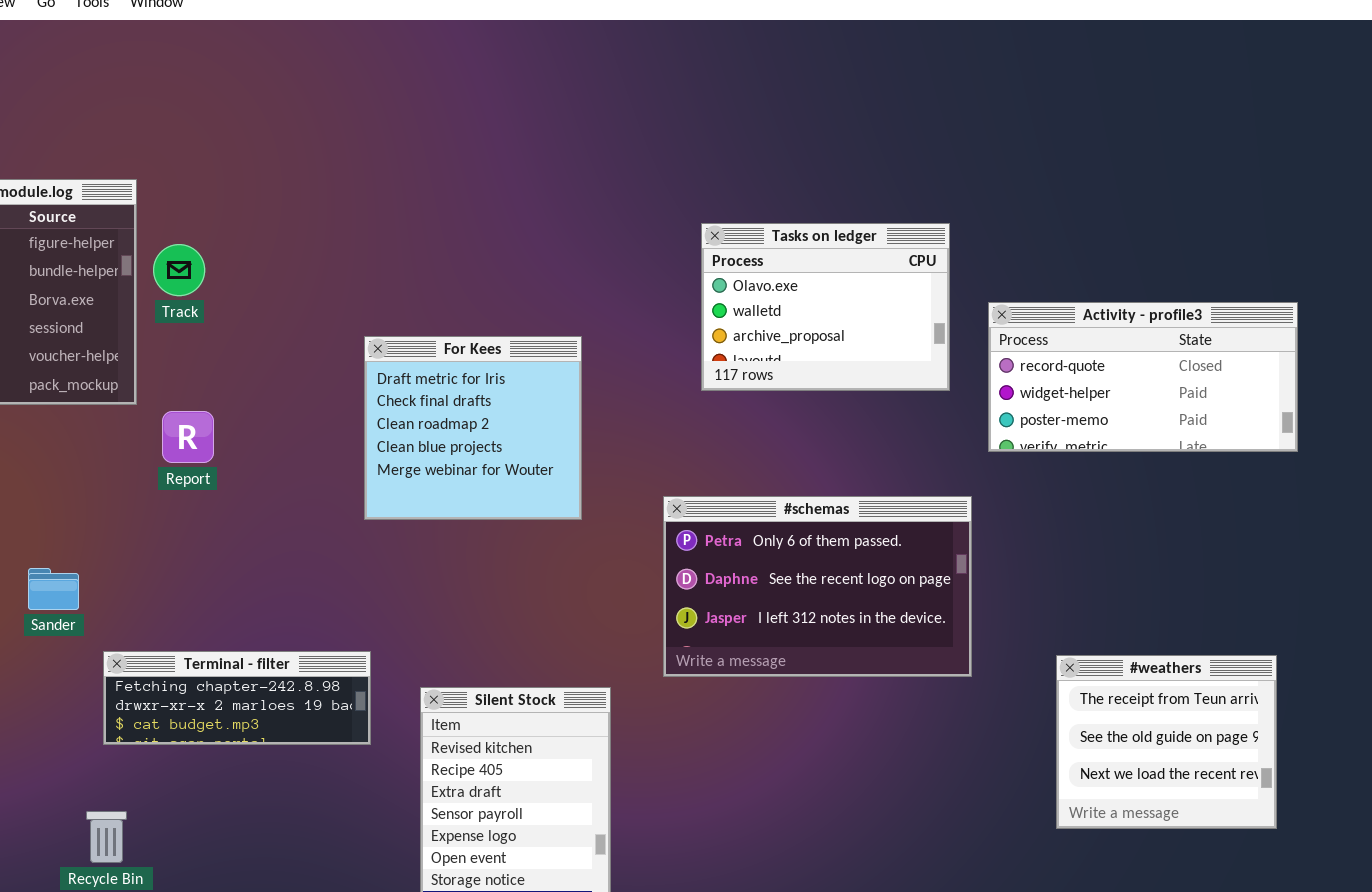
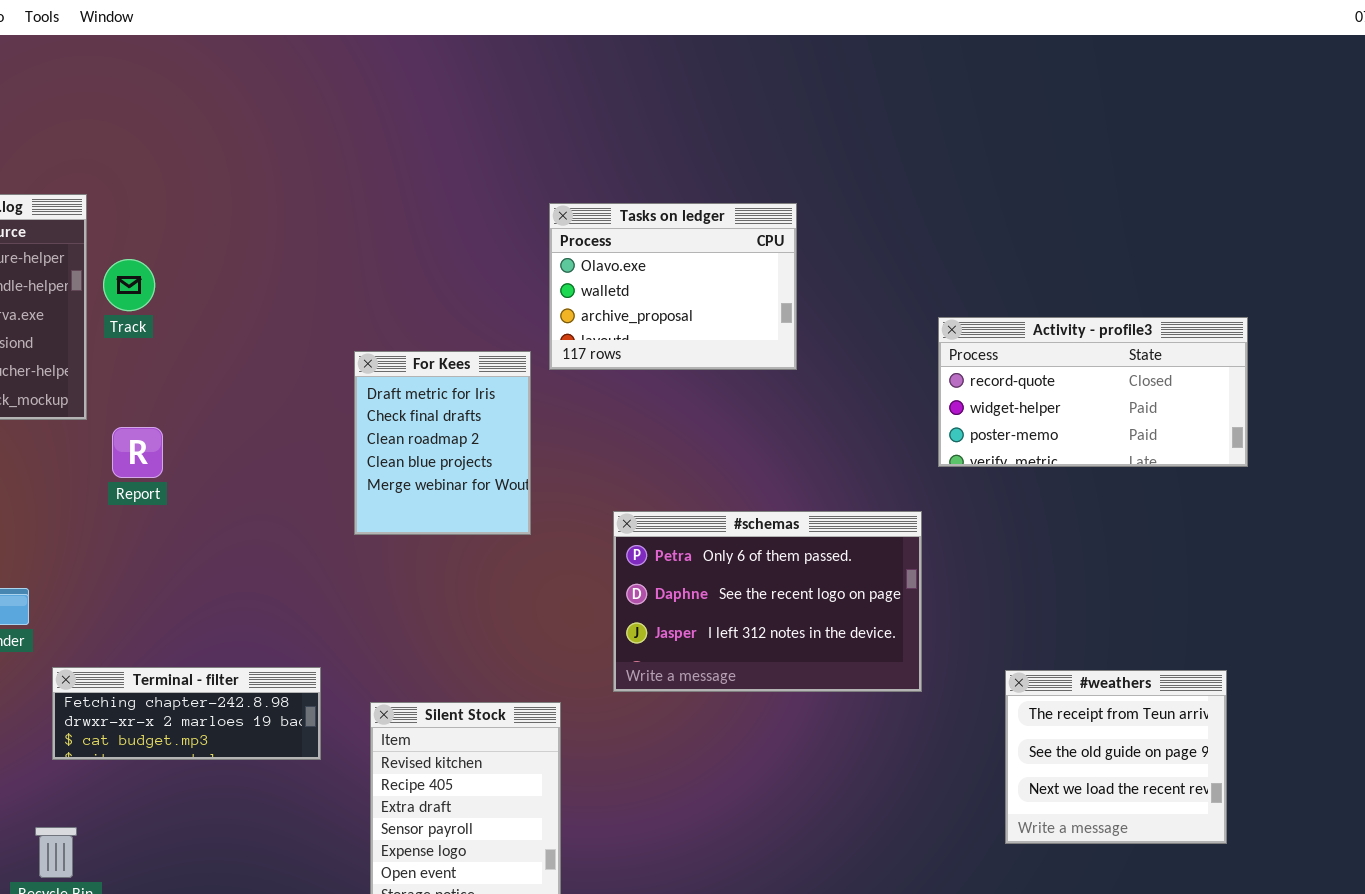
Tasks on ledger: [701,223,950,391] -> [549,203,797,370], moved
For Kees: [364,336,582,520] -> [354,351,531,535], resized

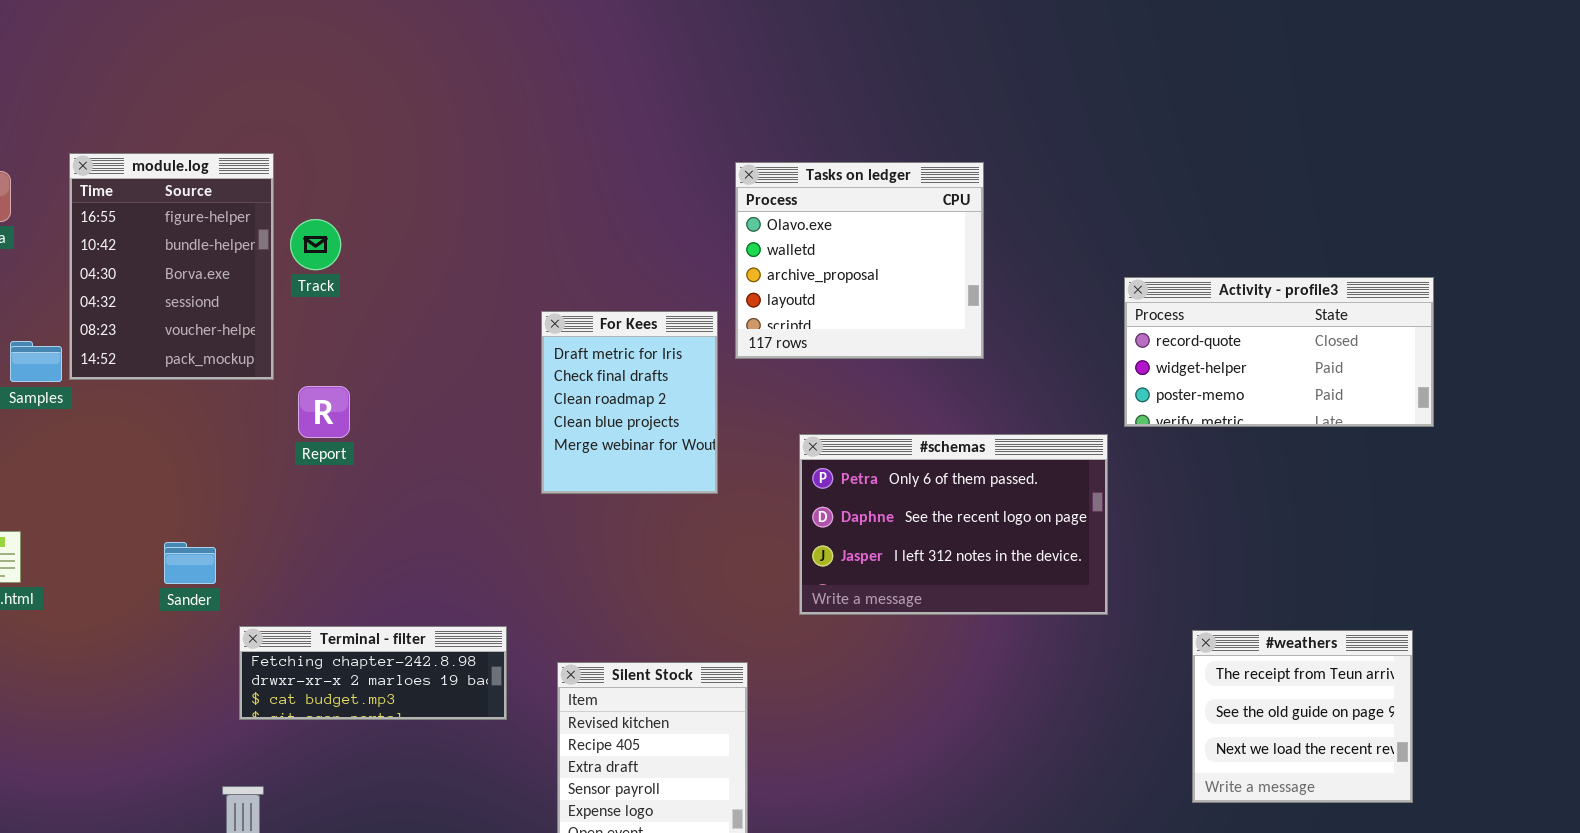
Tasks on ledger: [549,203,797,370] -> [735,162,984,359], resized
#schemas: [613,511,922,692] -> [799,434,1108,615], moved

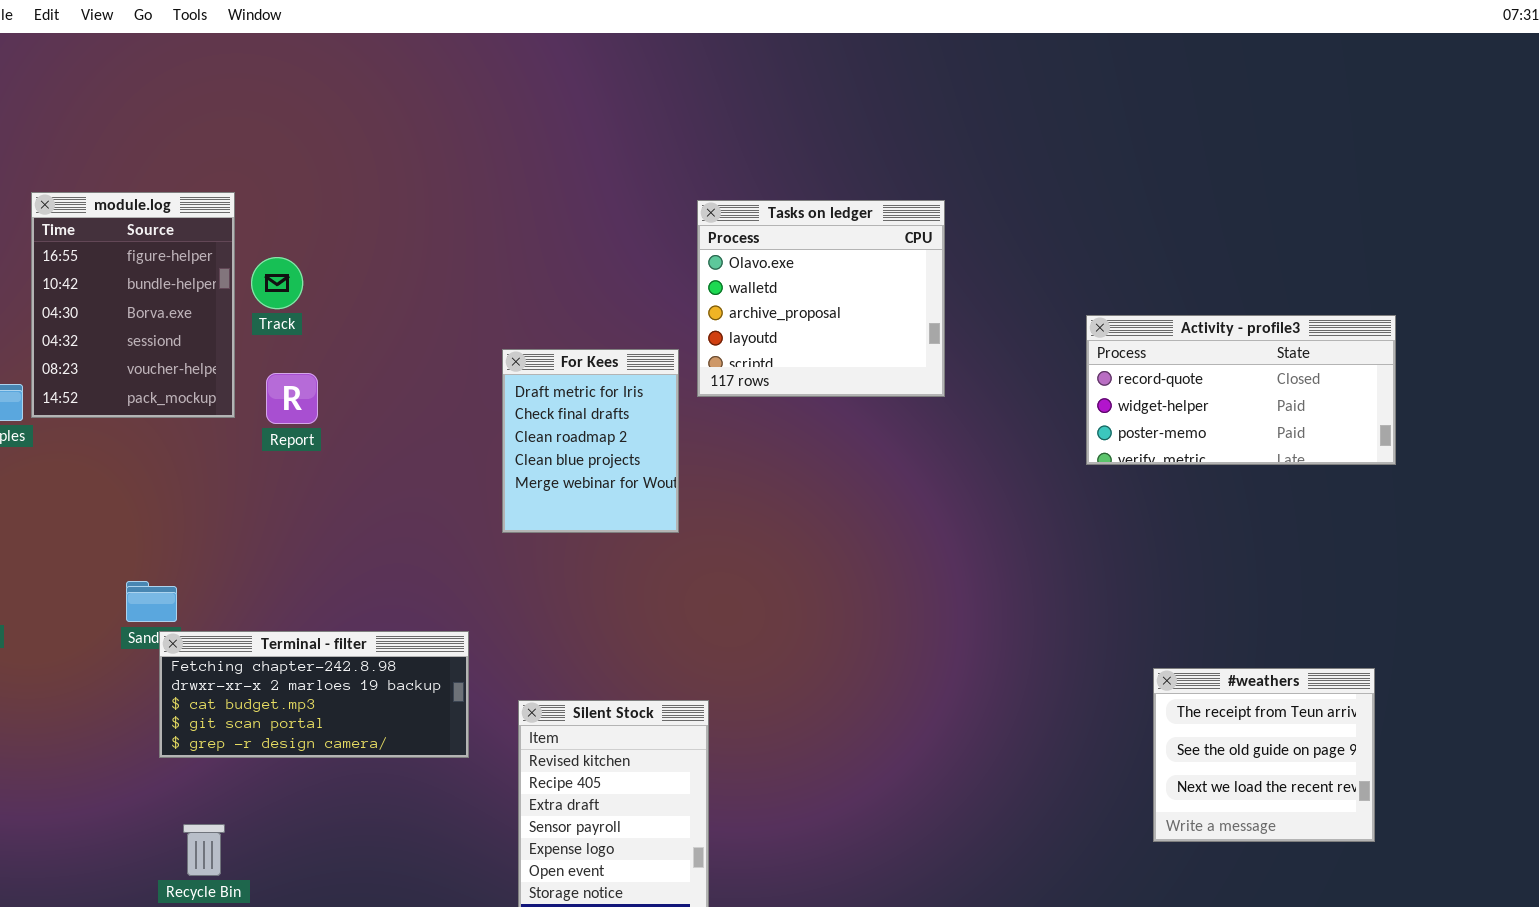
Report: [298,386,350,438] -> [266,373,318,424], moved
#schemas: [799,434,1108,615] -> none, closed
Terminal - filter: [239,626,507,720] -> [159,631,469,758], resized

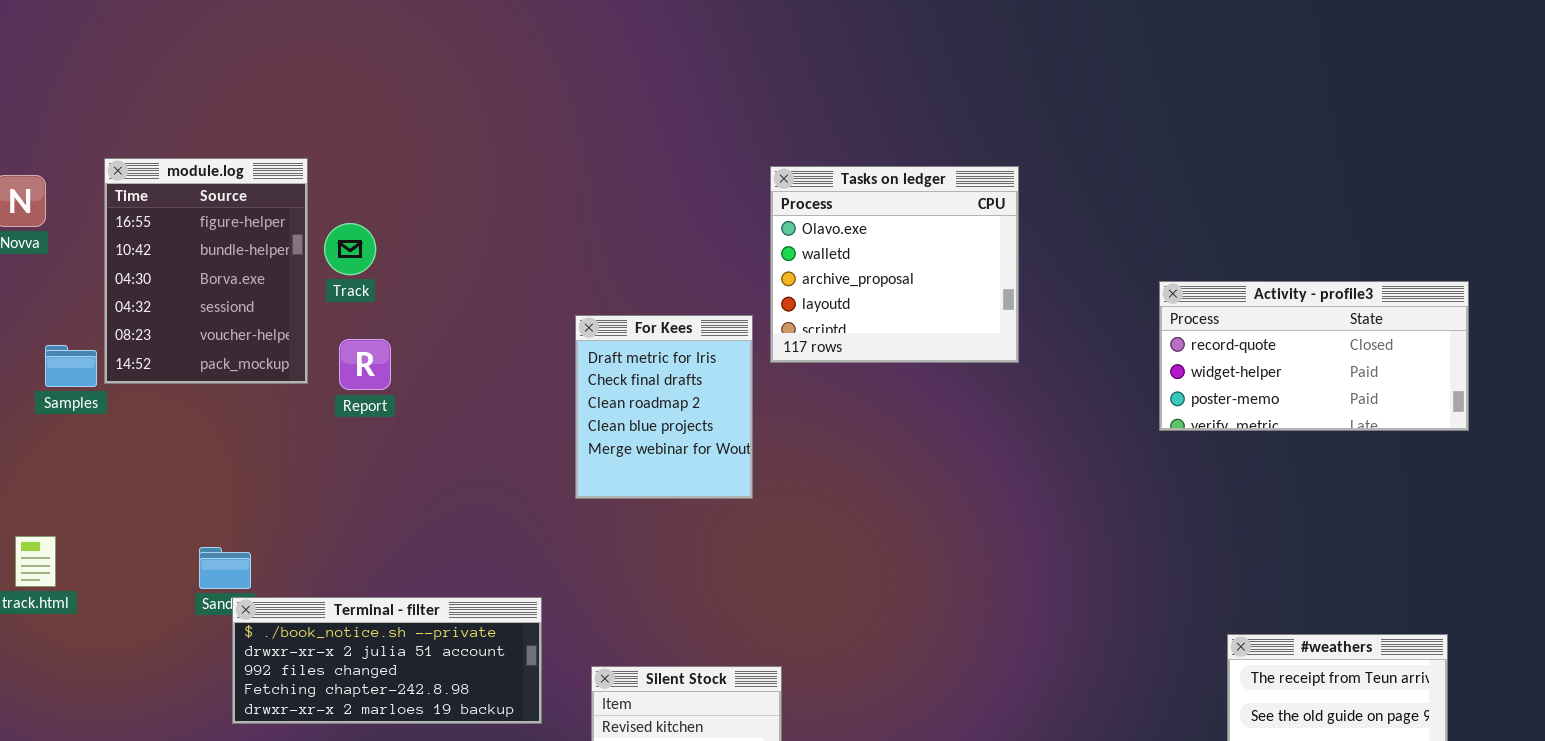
Terminal - filter: [159,631,469,758] -> [232,597,542,724], scrolled up 3 rows

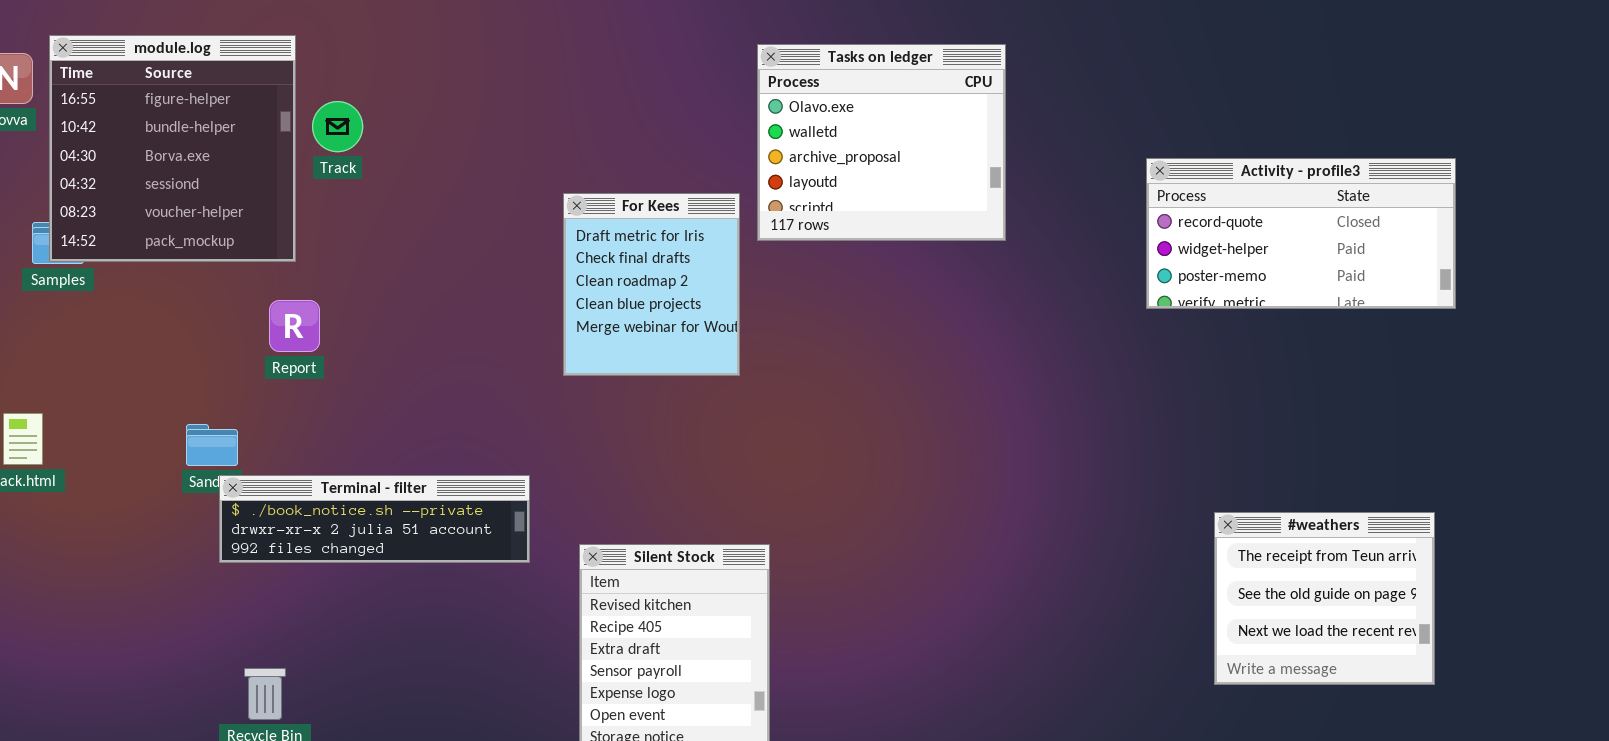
module.log: [104,158,308,384] -> [49,35,296,262], resized
Report: [339,339,391,390] -> [269,300,320,352], moved
Terminal - filter: [232,597,542,724] -> [219,475,530,563], resized

